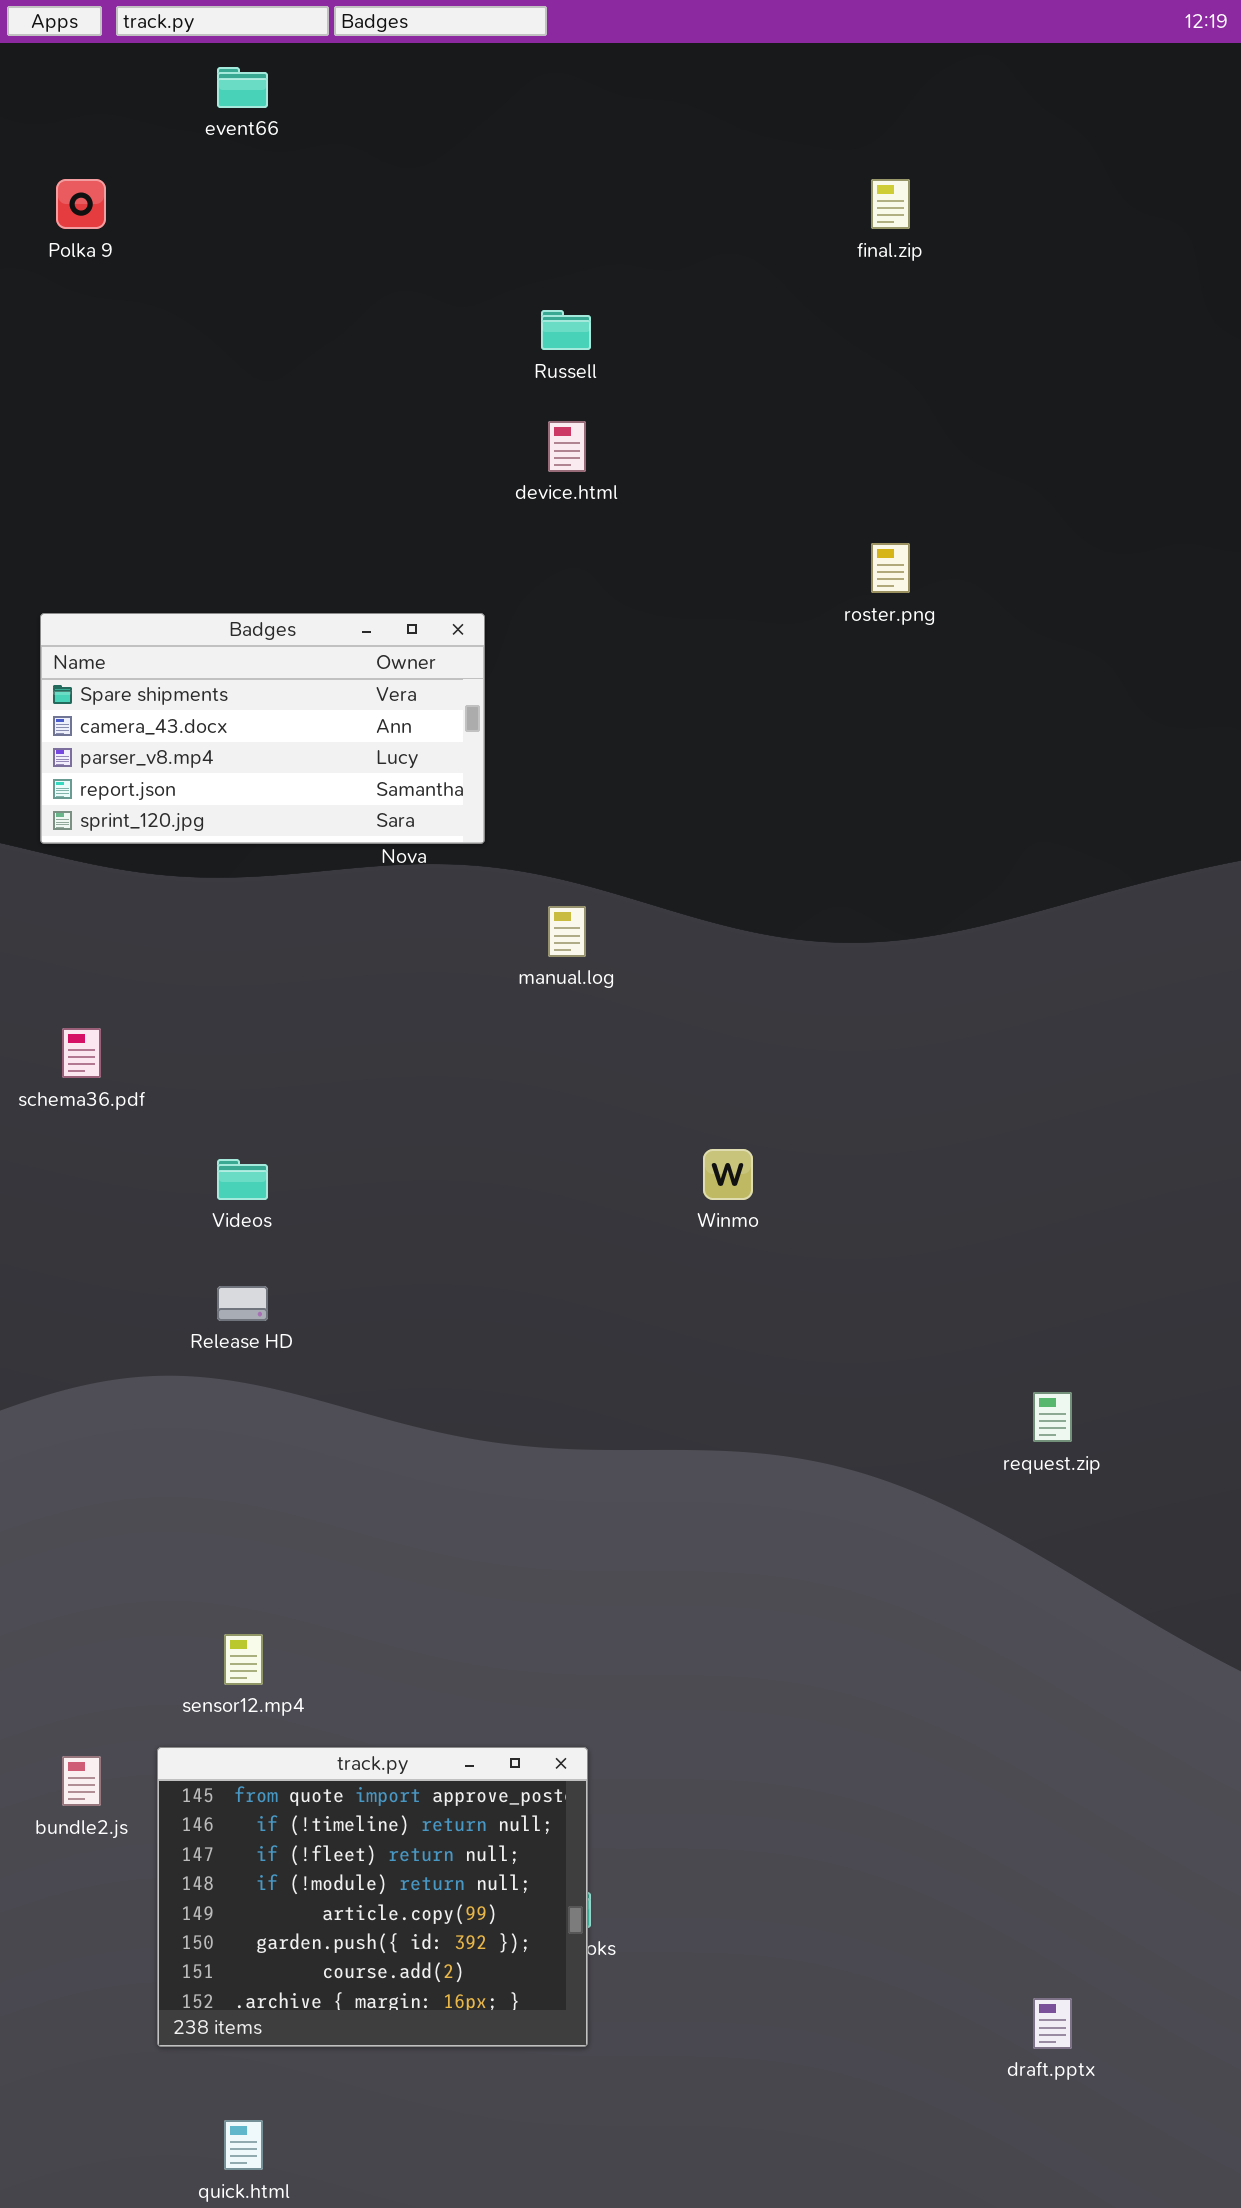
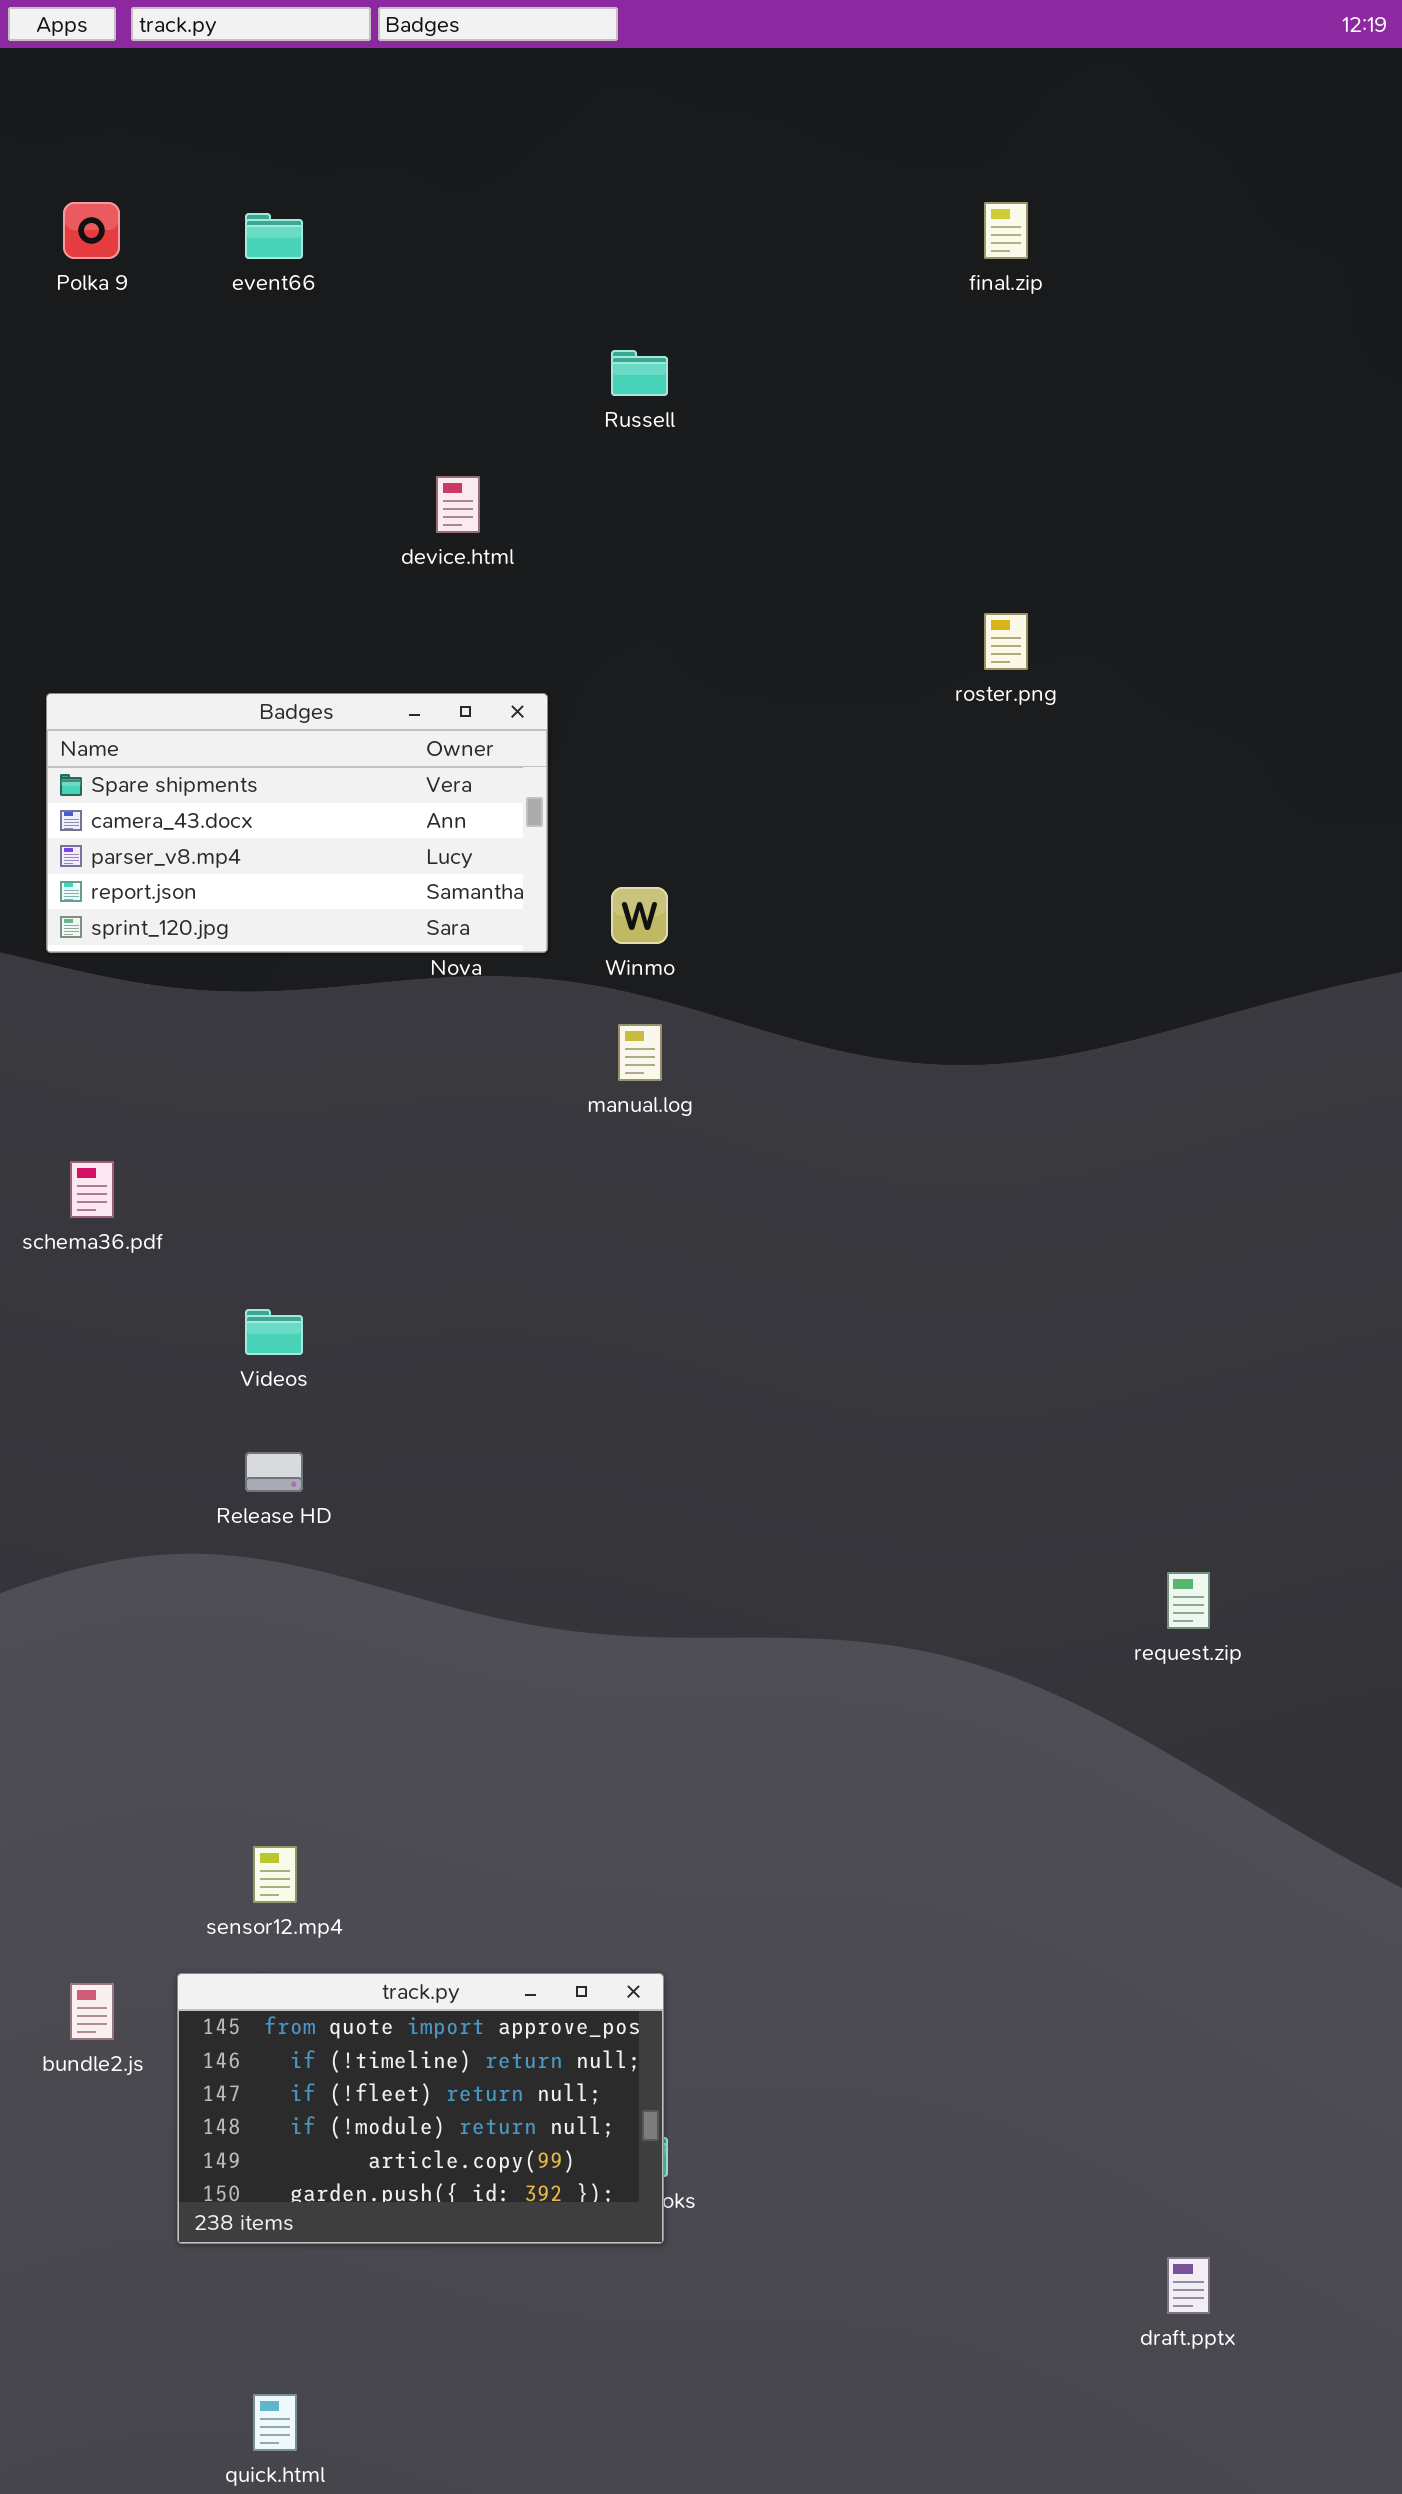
event66: [217,67,268,108] -> [245,213,303,259], moved
device.html: [548,421,586,472] -> [436,476,480,533], moved
Winmo: [703,1149,753,1200] -> [611,887,668,944], moved
track.py: [157,1747,588,2047] -> [177,1973,664,2244], resized

